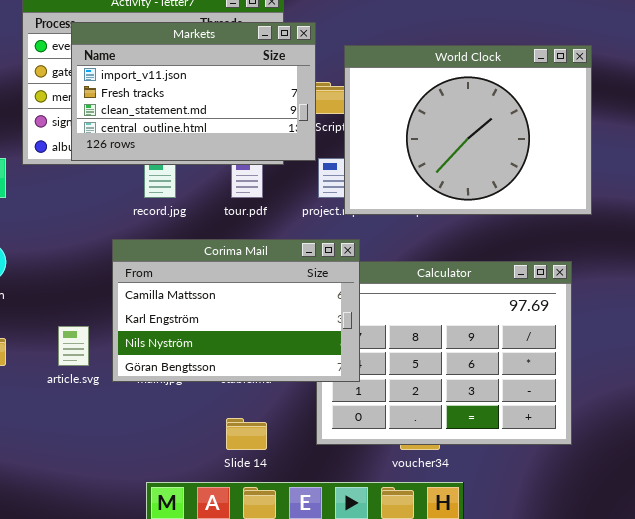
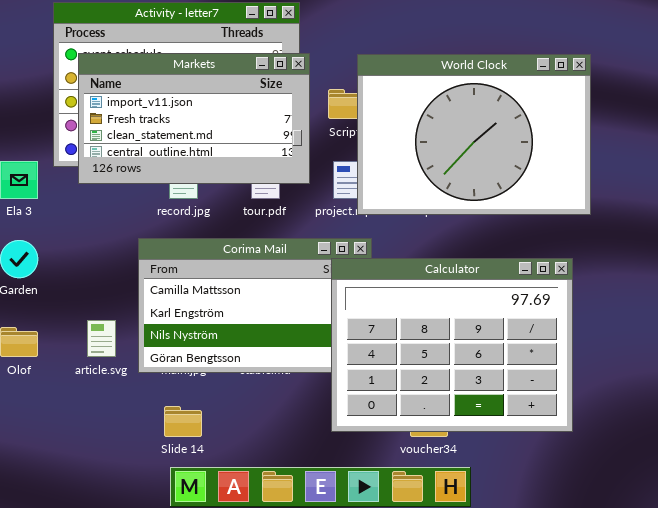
Markets: [71,22,316,161] -> [78,53,310,184], moved
Calculator: [316,261,572,445] -> [331,258,573,432], raised
Slide 14: [226,418,267,450] -> [164,406,202,437], moved

